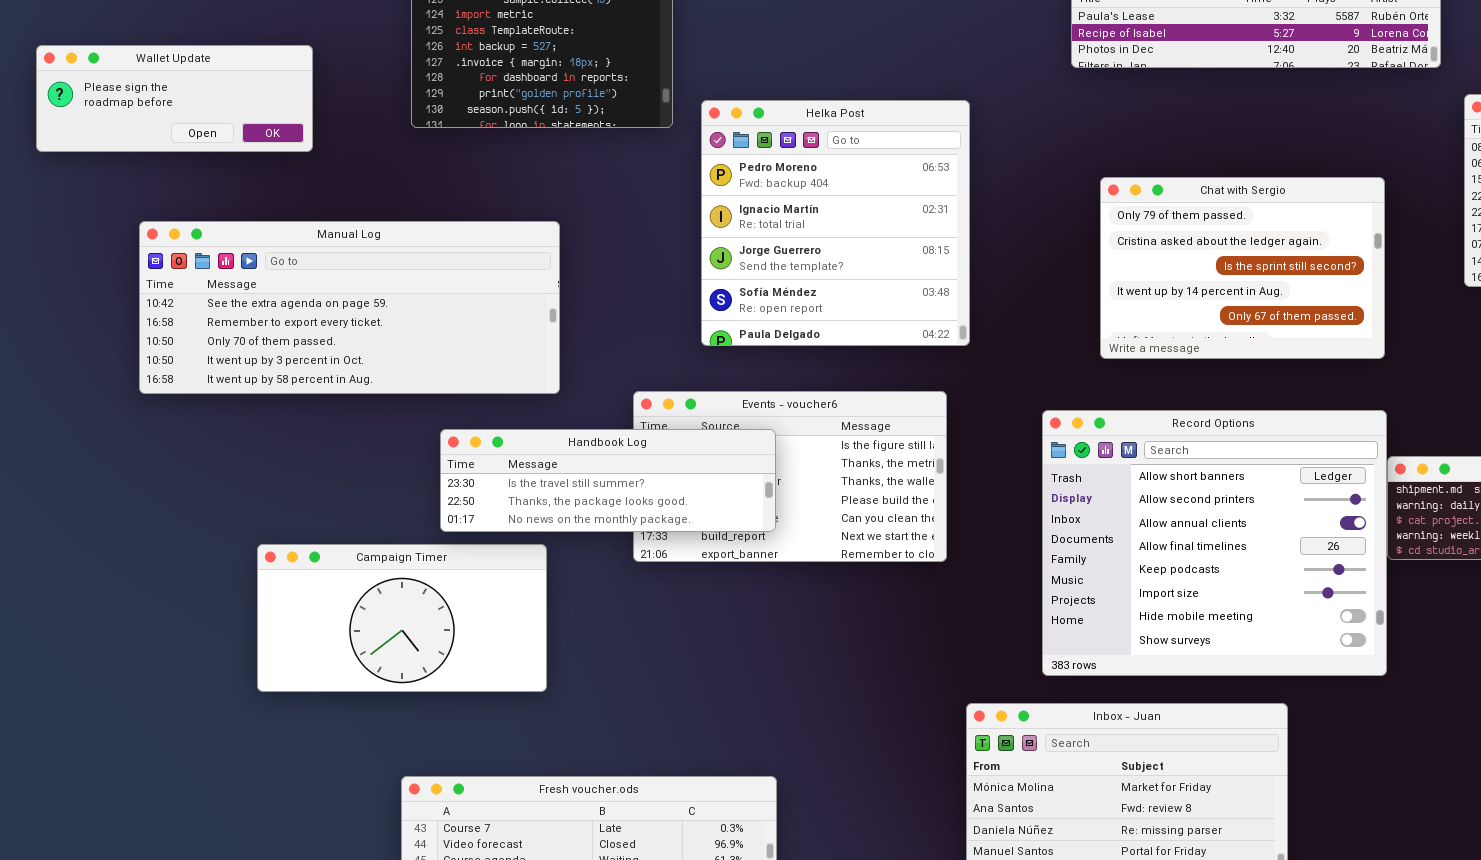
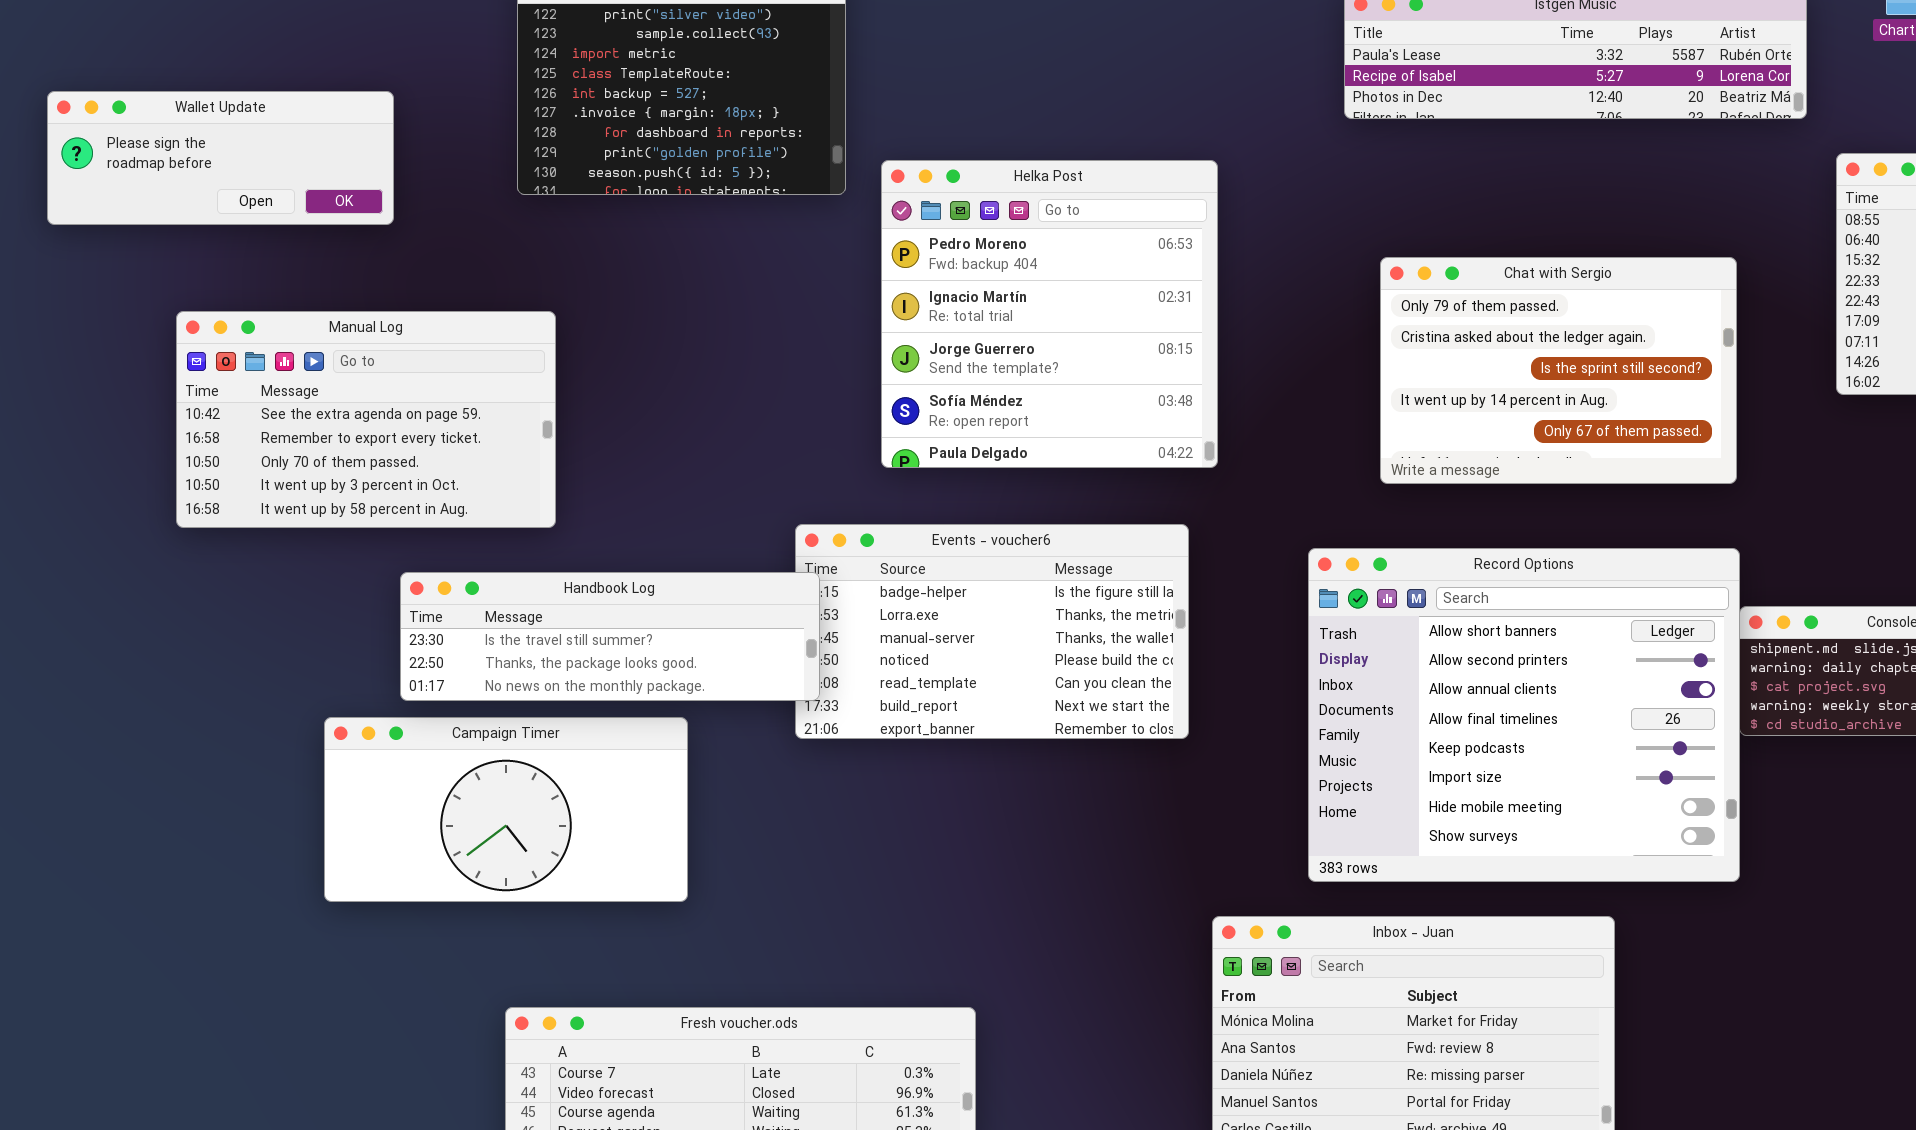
Manual Log: [139,221,560,394] -> [176,311,556,528], resized
Handbook Log: [440,429,776,532] -> [400,572,820,701], moved

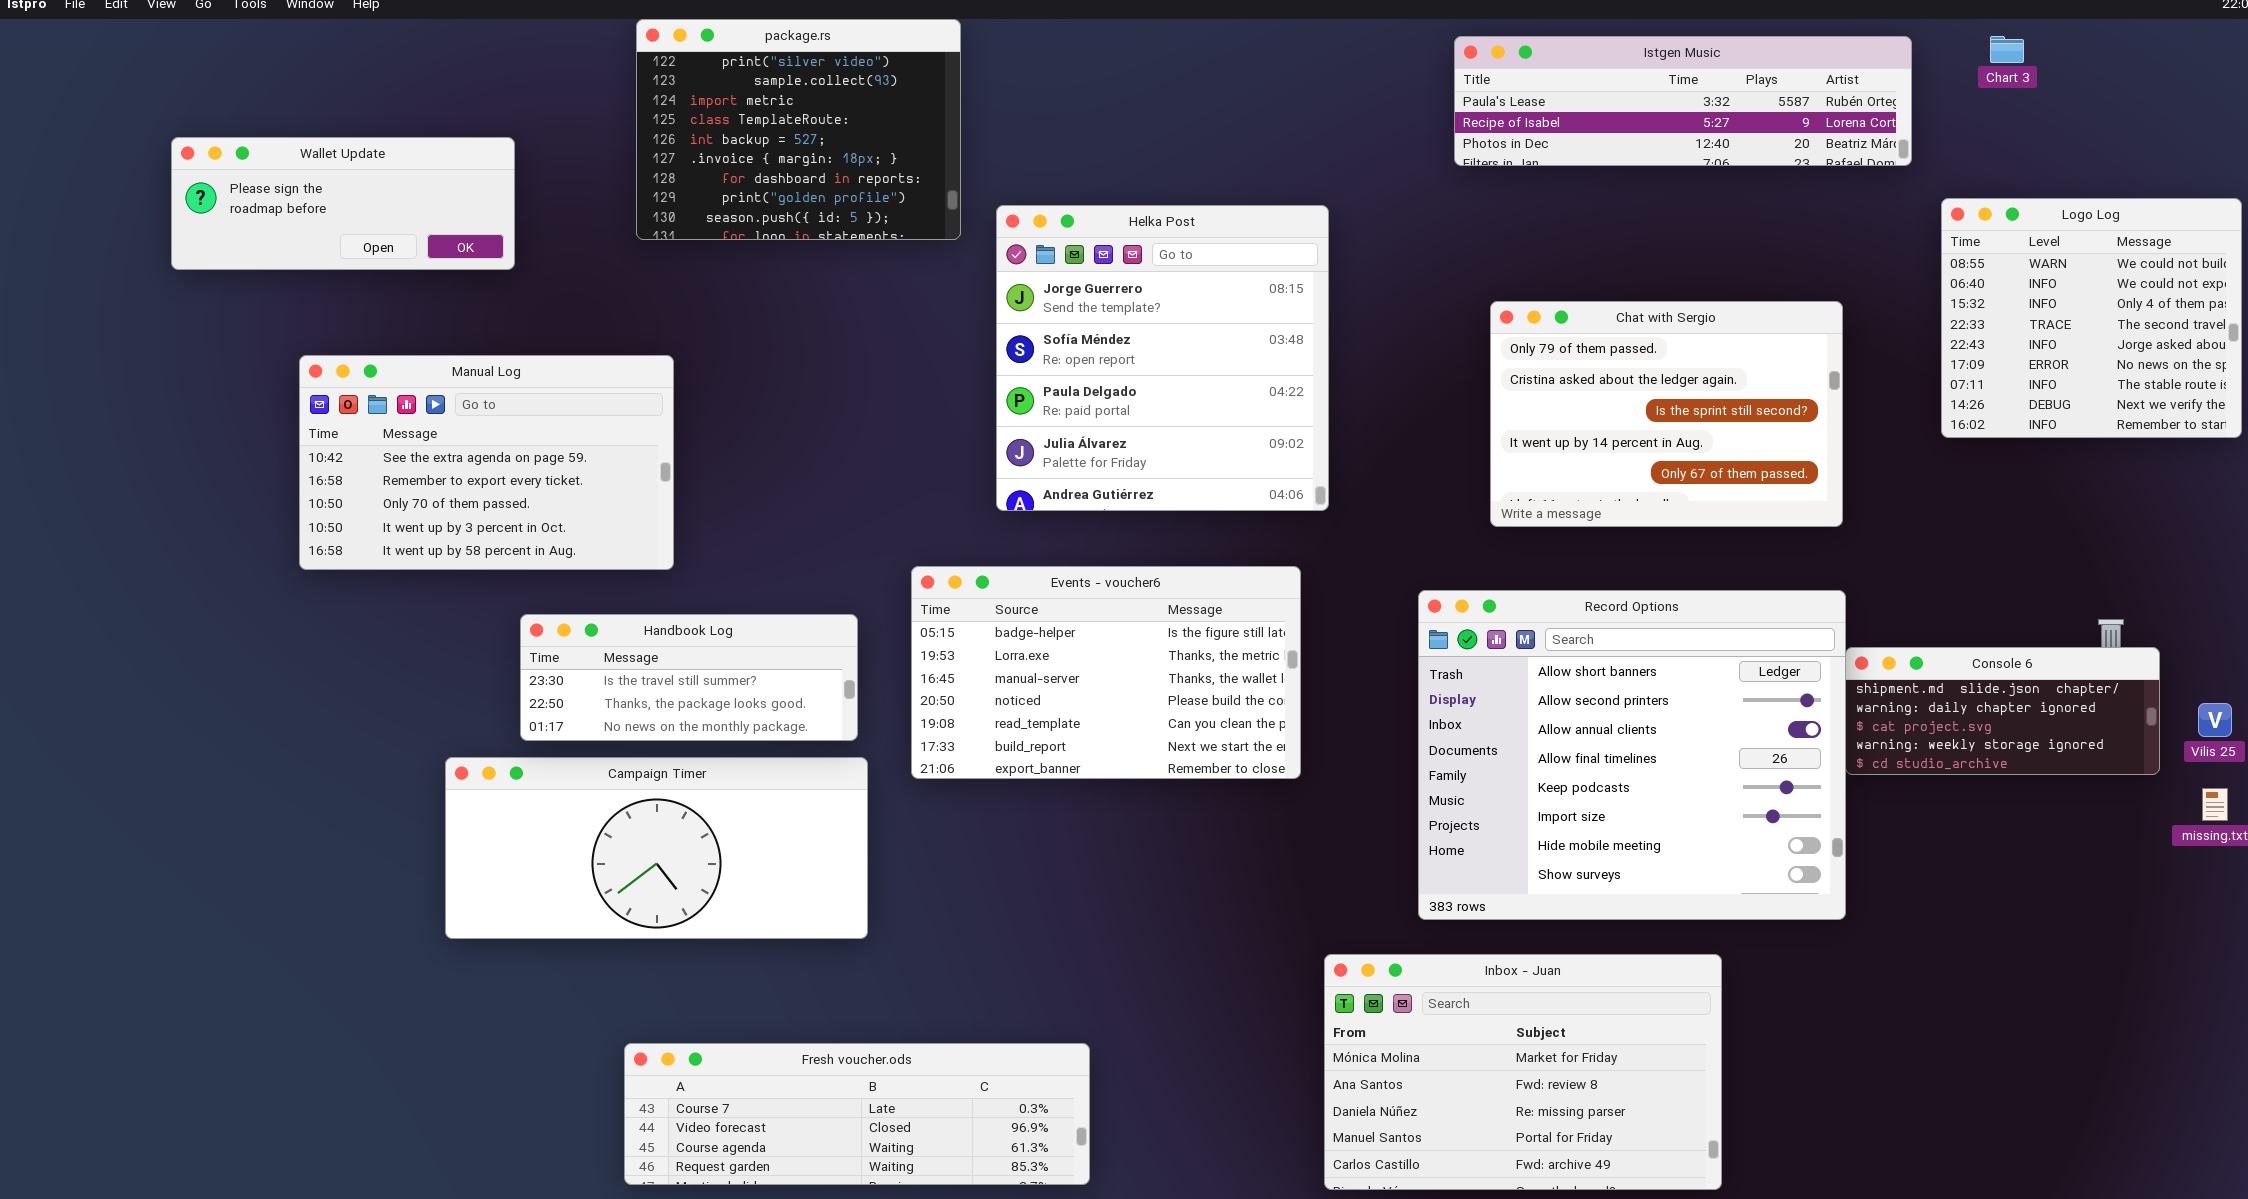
Helka Post: [881,160,1218,468] -> [996,205,1329,511], scrolled down 2 rows
Handbook Log: [400,572,820,701] -> [520,614,858,741], resized
Campaign Timer: [324,717,688,902] -> [445,757,868,939], resized

